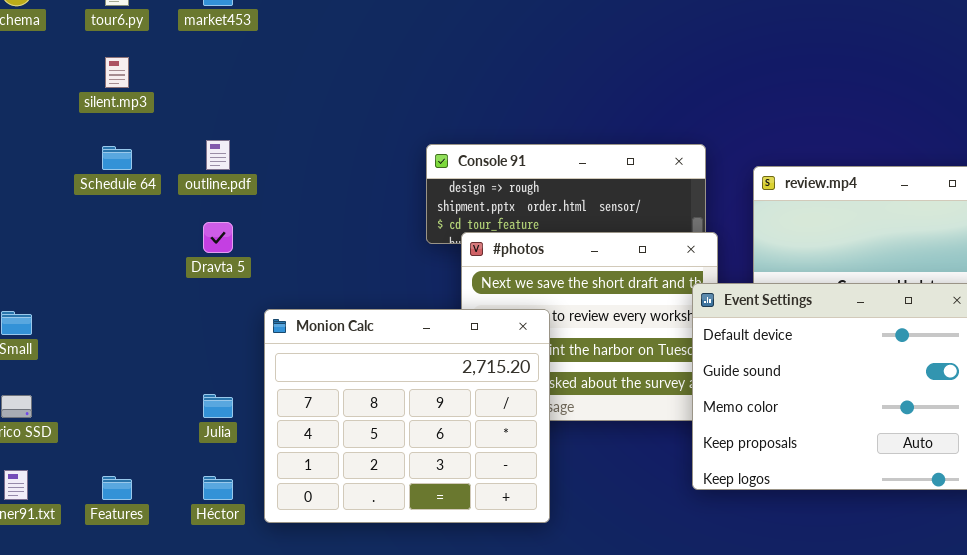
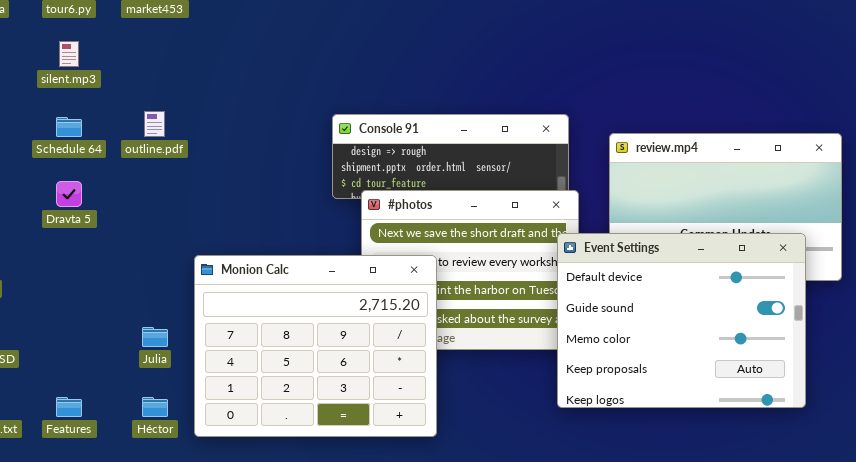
Dravta 5: [203,222,233,253] -> [56,181,82,207], moved

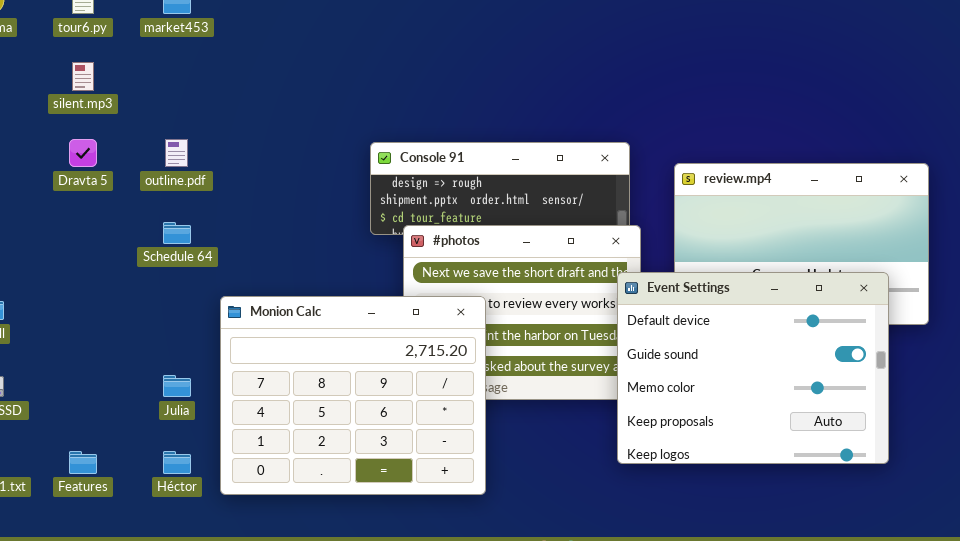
Schedule 64: [56,117,82,137] -> [163,222,191,244], moved
Dravta 5: [56,181,82,207] -> [69,139,97,167], moved

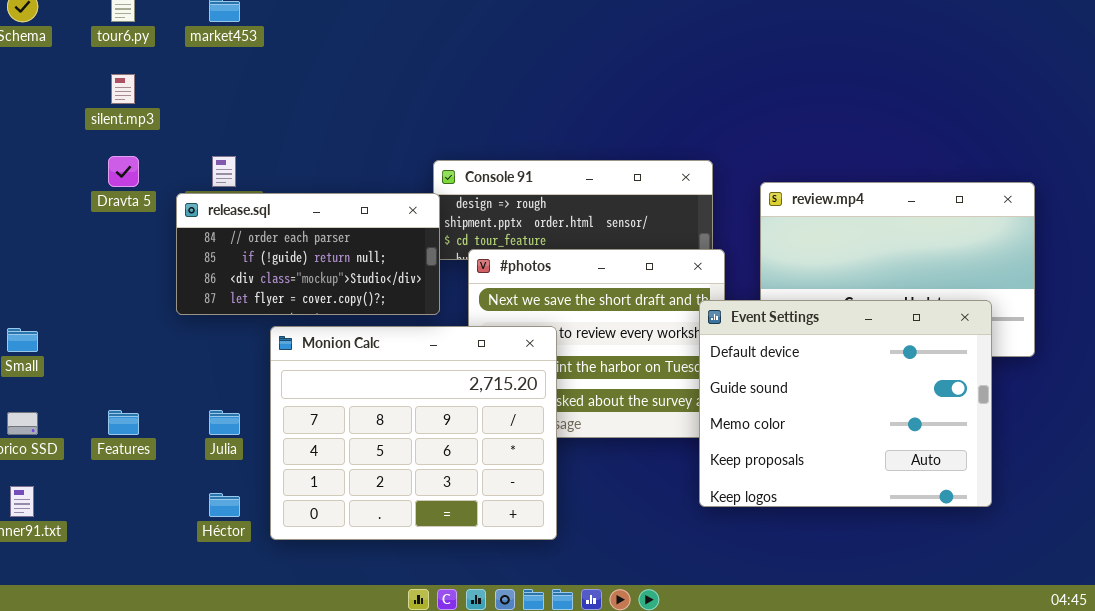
release.sql: none -> [176,193,440,315], opened
Features: [69,451,97,474] -> [108,410,139,435], moved

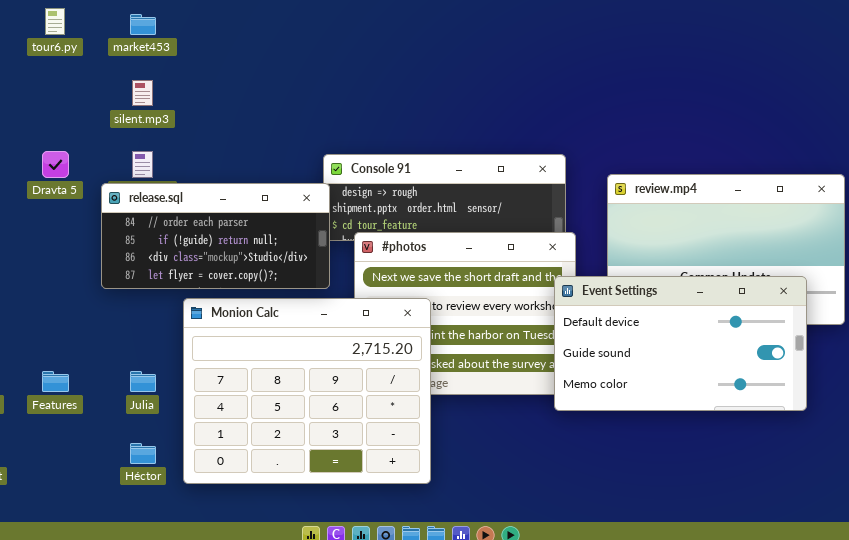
silent.mp3: [111,74,135,104] -> [132,80,153,106], moved
Event Settings: [699,300,992,507] -> [554,276,807,411], resized

